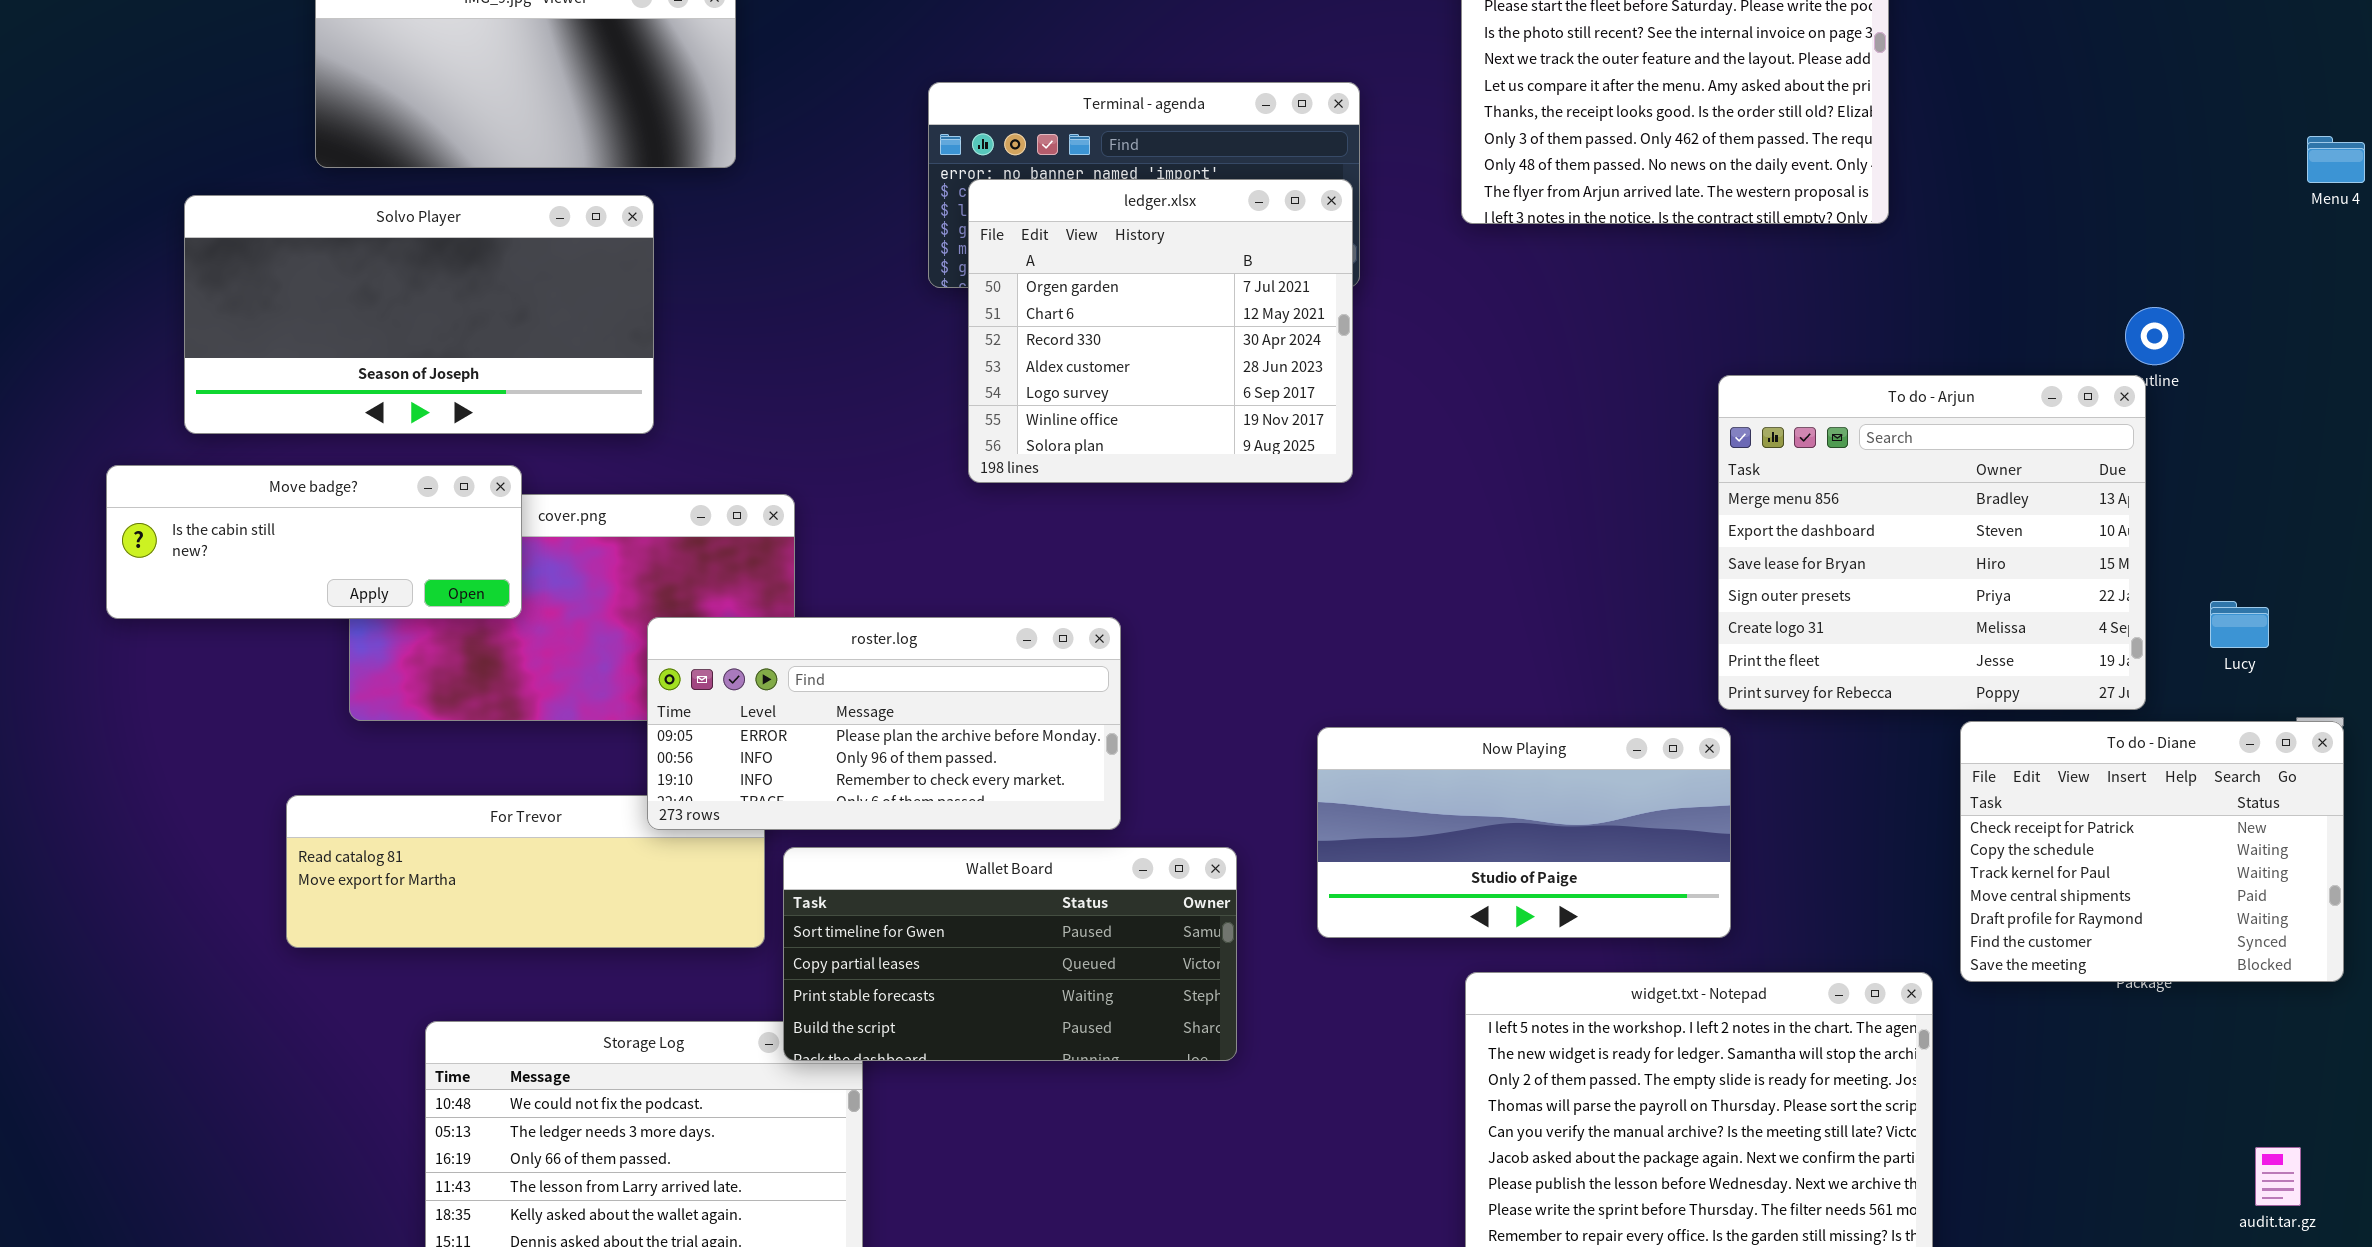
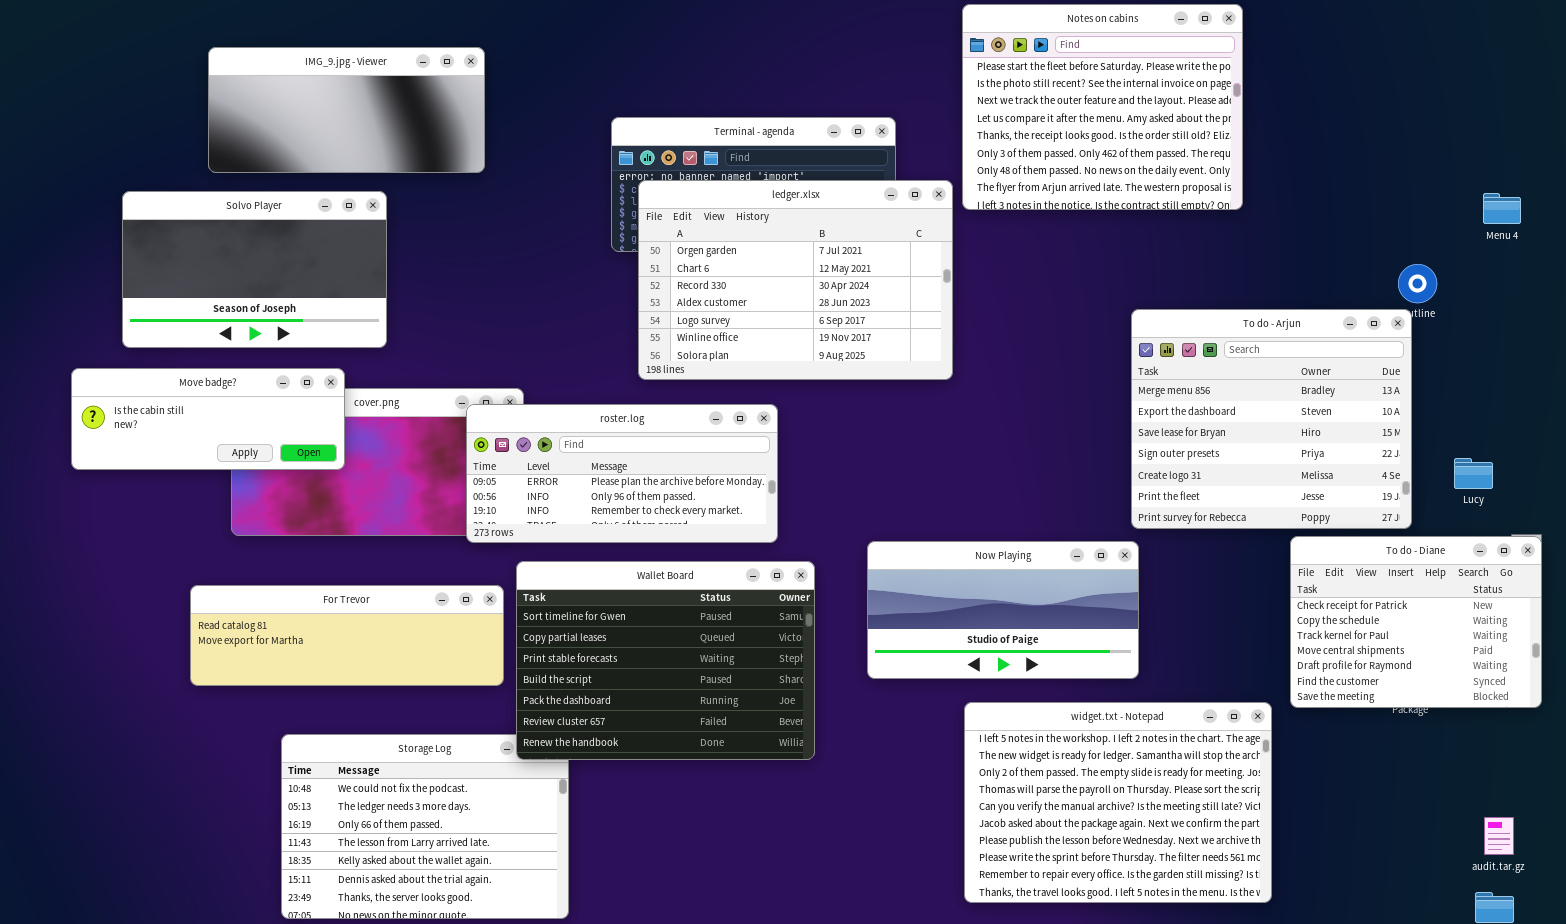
Menu 4: [2307,136,2365,183] -> [1483,193,1521,224], moved
ledger.xlsx: [968,179,1353,483] -> [638,180,953,380], resized
Solvo Player: [184,195,654,434] -> [122,191,387,348], resized
roster.log: [647,617,1121,830] -> [466,404,778,543], moved
Wallet Board: [783,847,1237,1061] -> [516,561,815,760], resized

